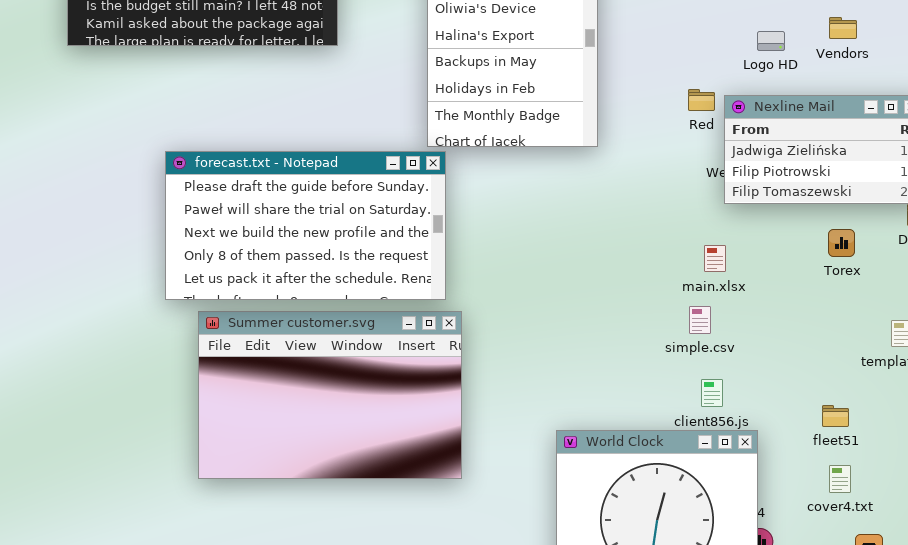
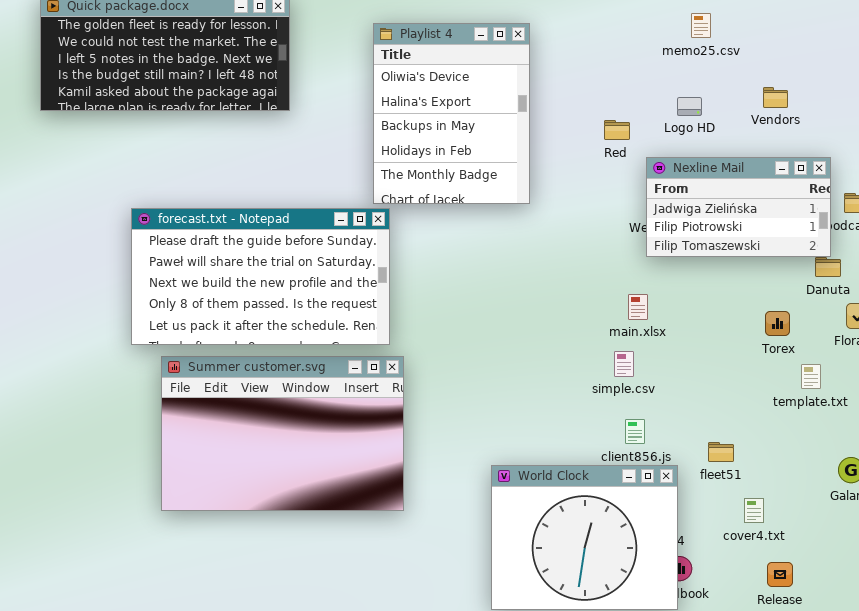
Vendors: [829,17,857,39] -> [763,87,788,108], moved
Red: [688,89,715,111] -> [604,120,630,140], moved
Torex: [828,229,855,257] -> [765,311,790,336], moved
fleet51: [822,405,849,427] -> [708,442,734,462], moved

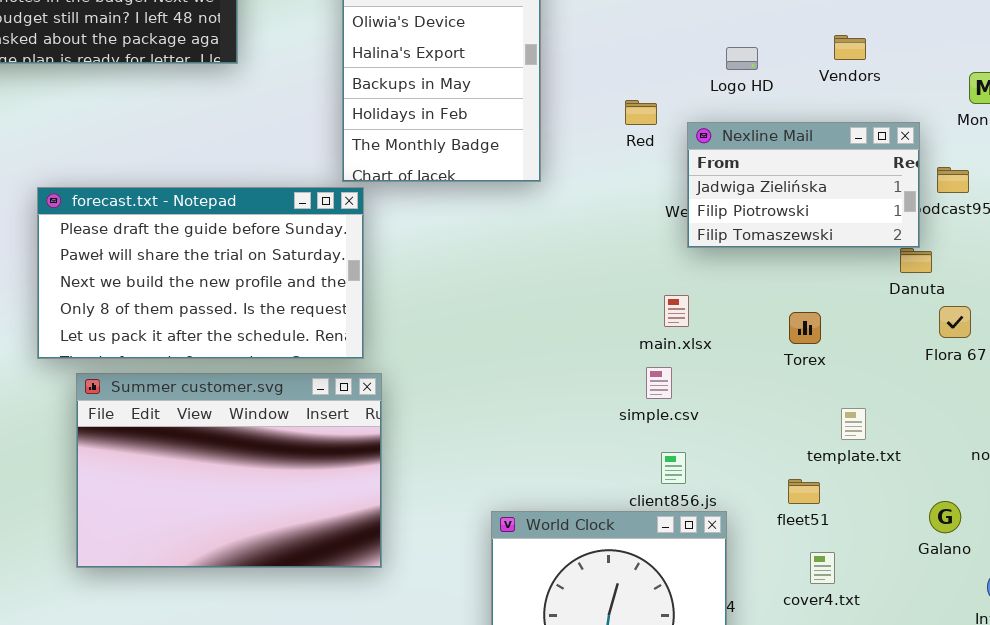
Red: [604,120,630,140] -> [625,100,657,125], moved
Torex: [765,311,790,336] -> [789,312,821,344], moved
template.txt: [801,364,821,389] -> [841,408,866,440], moved
fleet51: [708,442,734,462] -> [788,479,820,504], moved

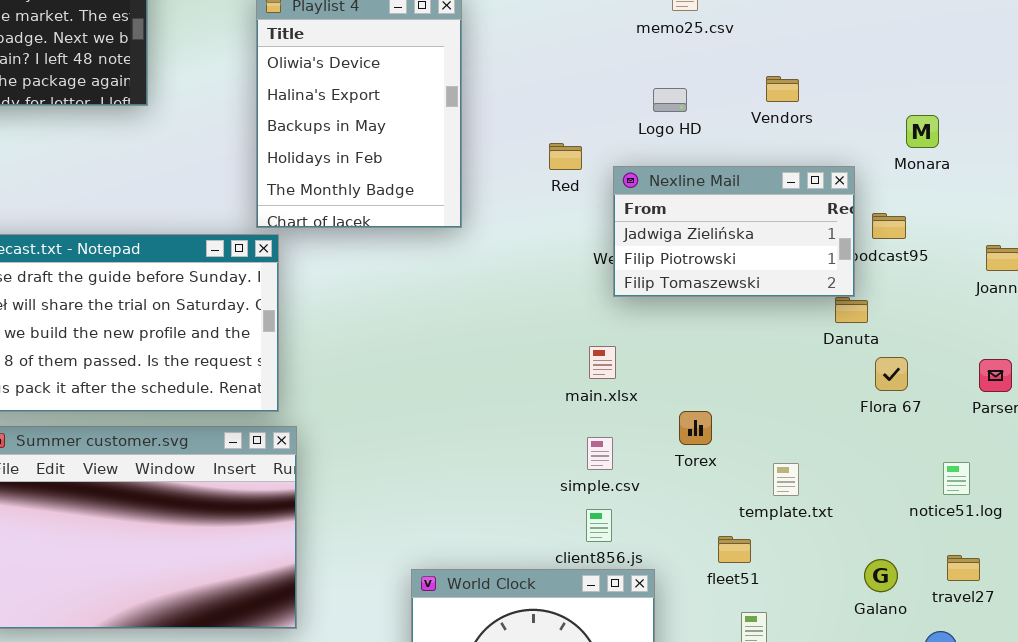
Torex: [789,312,821,344] -> [679,411,712,445], moved
simple.csv: [646,367,672,399] -> [587,437,613,470], moved

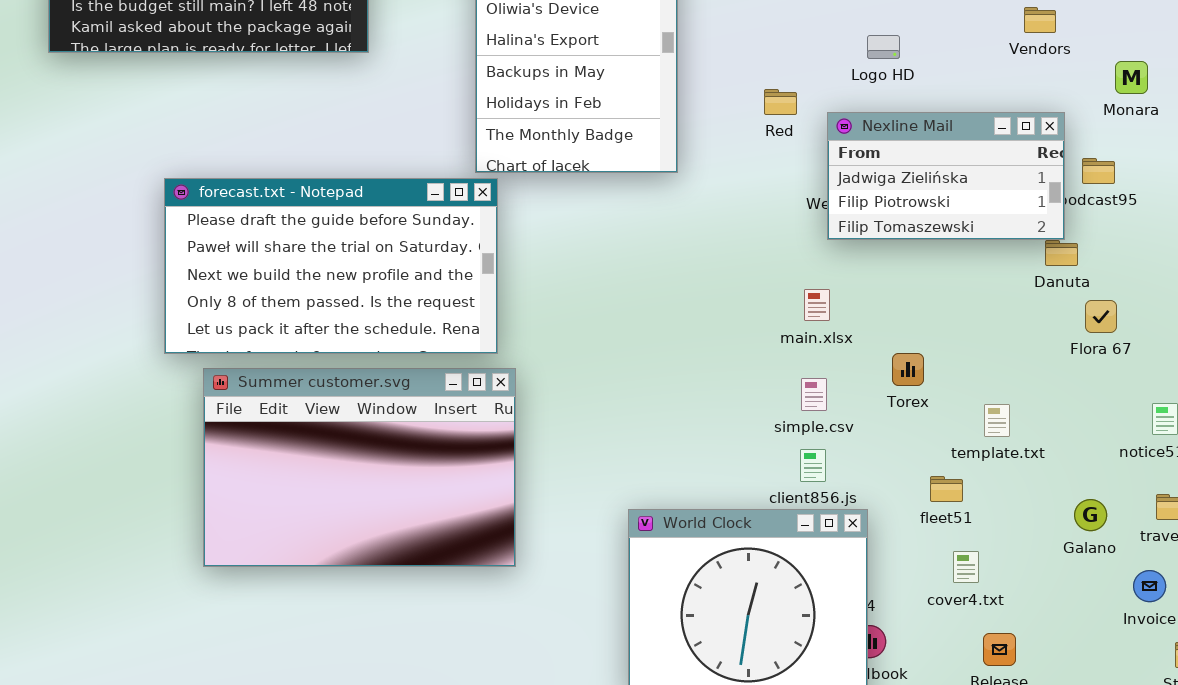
Vendors: [766,76,799,102] -> [1024,7,1056,33], moved

